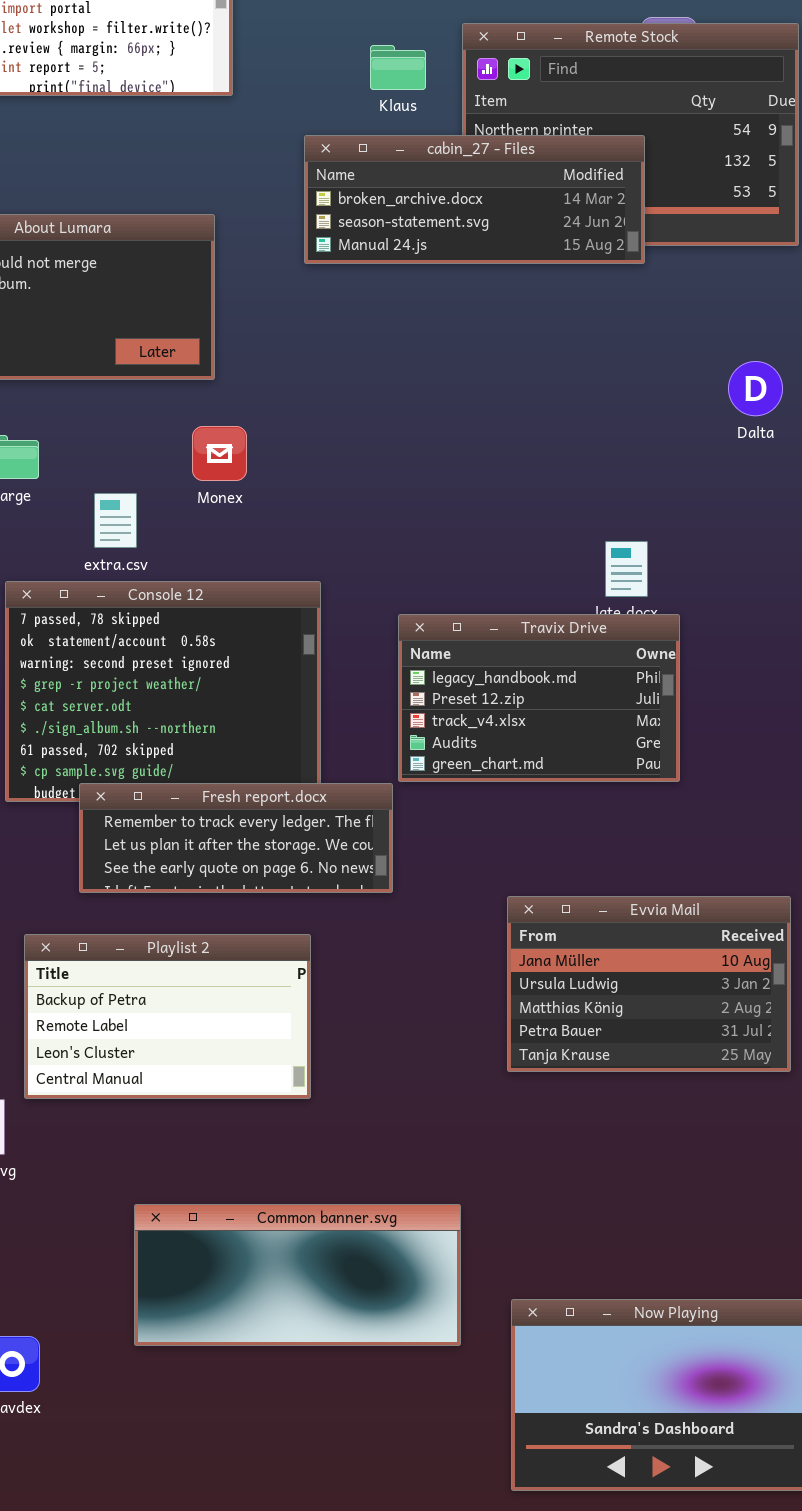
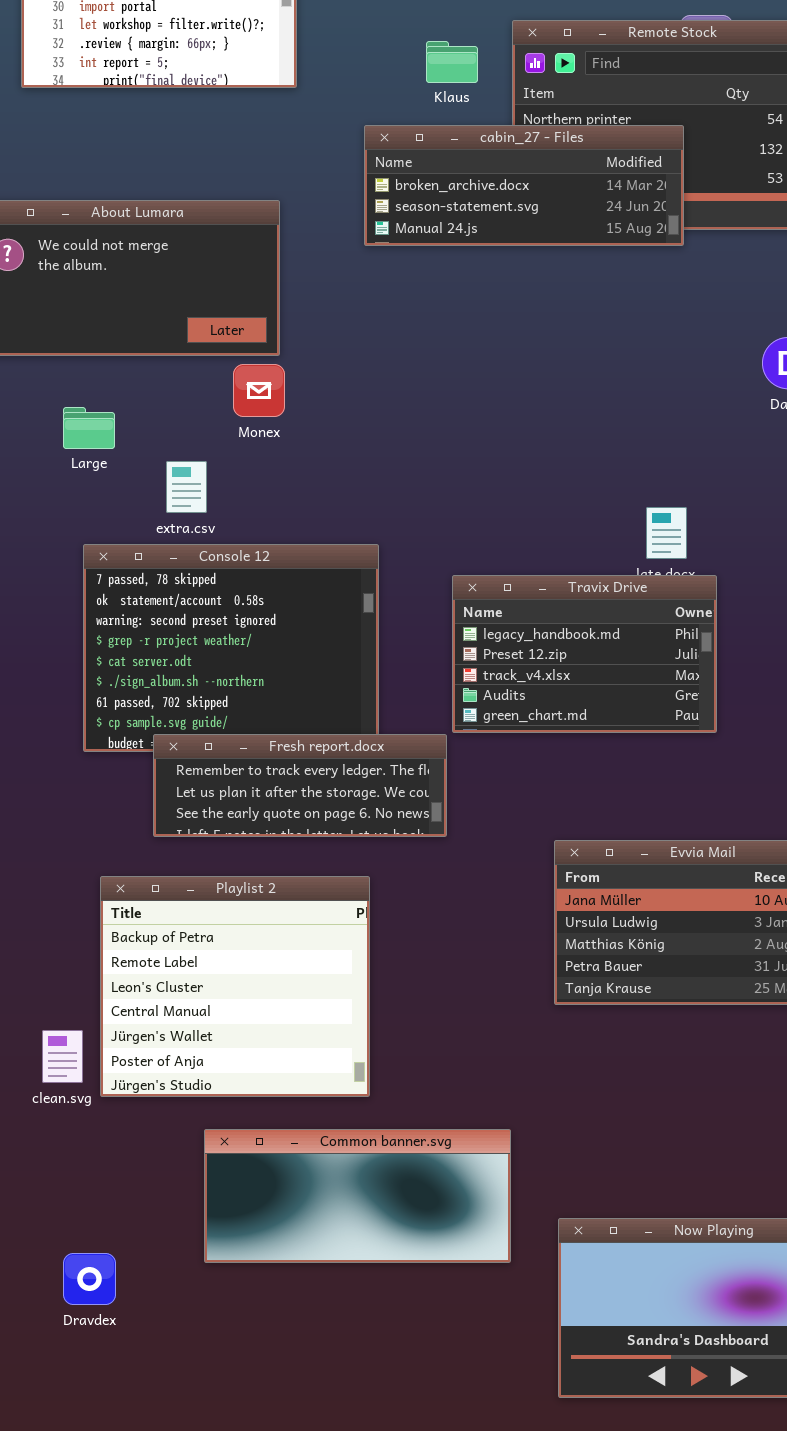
Monex: [192,426,247,481] -> [233,364,285,417], moved
Playlist 2: [24,934,311,1099] -> [100,876,370,1097], resized

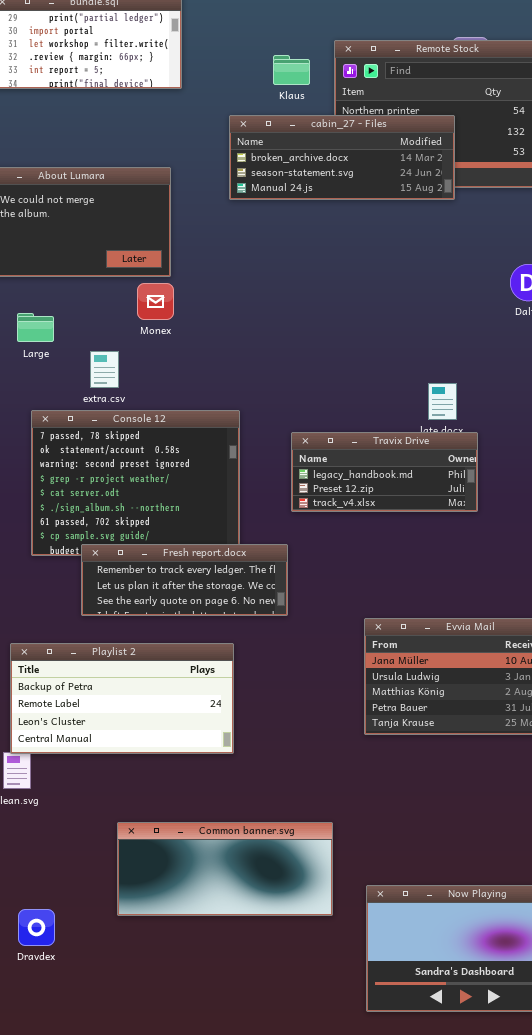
Travix Drive: [452,575,717,733] -> [291,432,478,512], resized
Playlist 2: [100,876,370,1097] -> [10,643,234,754], resized

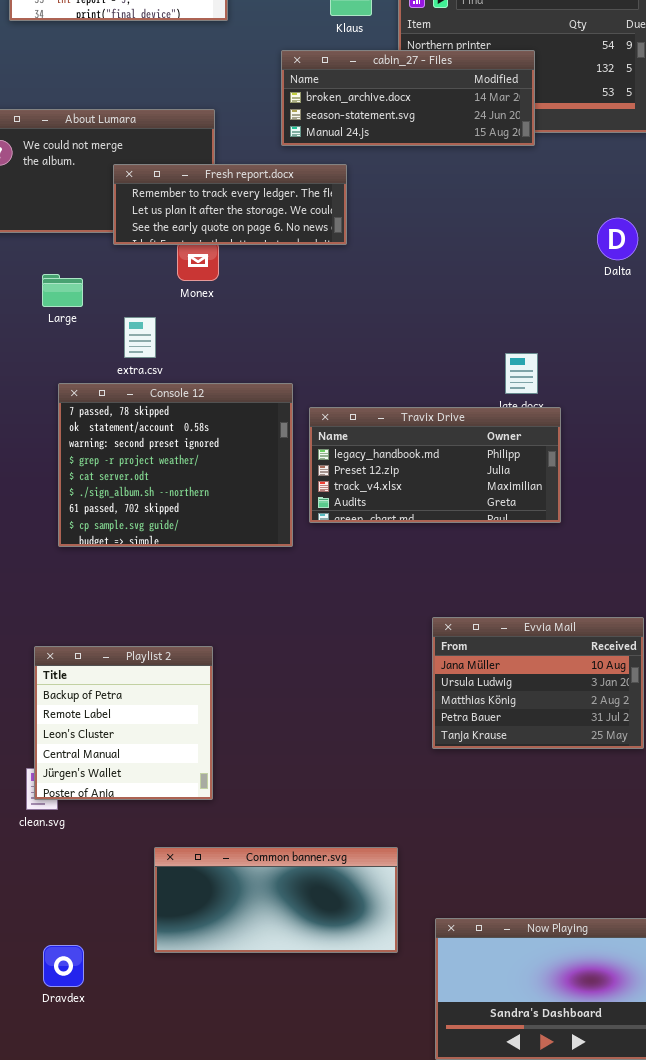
Travix Drive: [291,432,478,512] -> [309,407,561,523], resized
Fresh report.docx: [81,544,288,616] -> [113,164,347,245], moved
Playlist 2: [10,643,234,754] -> [34,646,213,800], resized

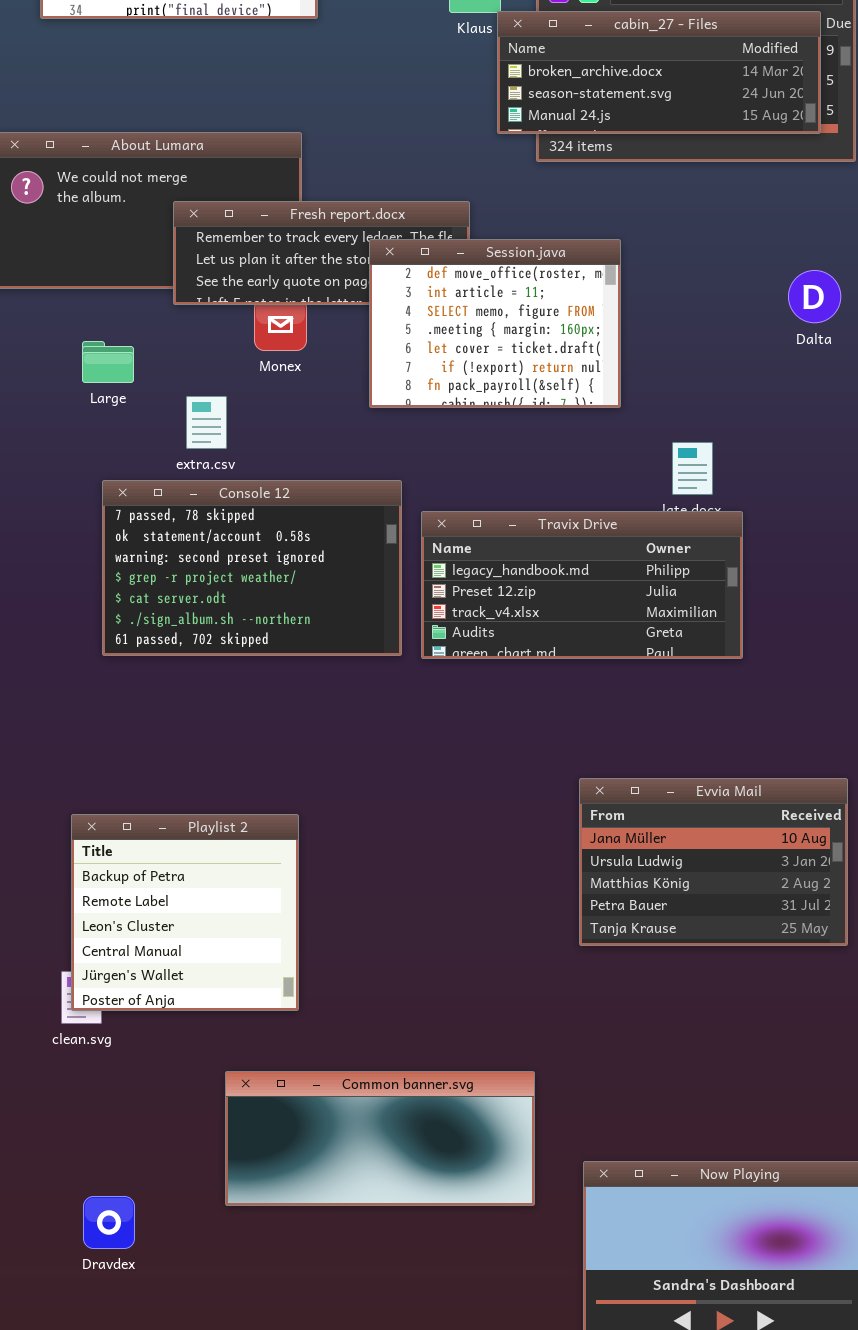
cabin_27 - Files: [281,50,535,146] -> [497,11,821,134], moved
Session.java: none -> [369,239,621,408], opened
Console 12: [58,383,293,547] -> [102,480,402,656], resized

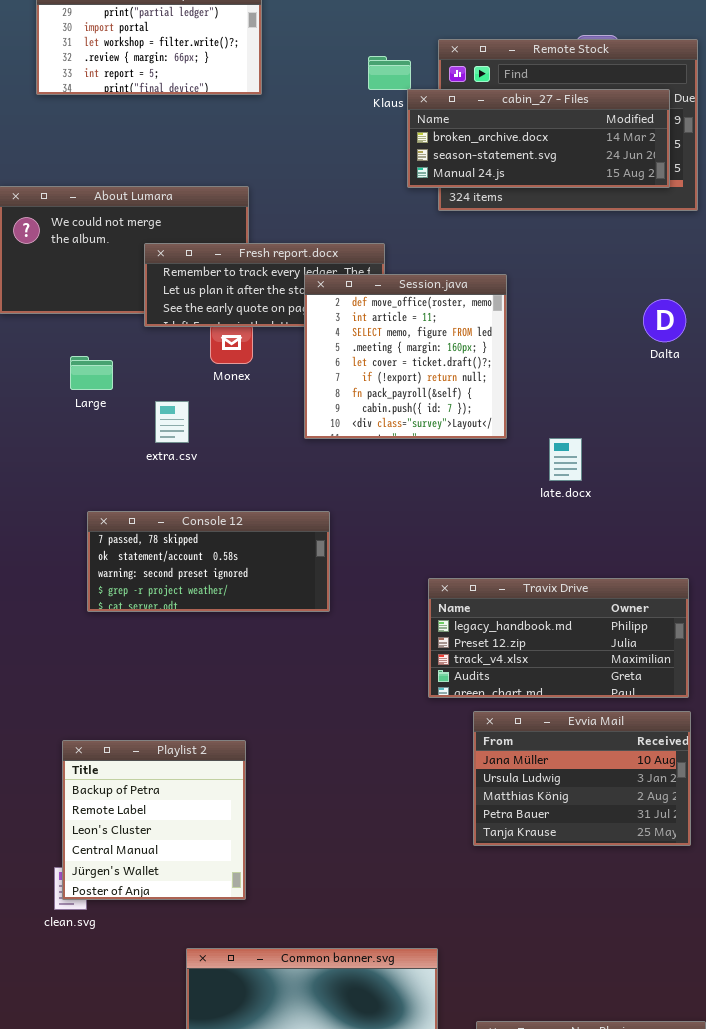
Session.java: [369,239,621,408] -> [304,274,507,439], resized
Console 12: [102,480,402,656] -> [87,511,330,612], resized
Travix Drive: [421,511,743,659] -> [428,578,689,698], moved

